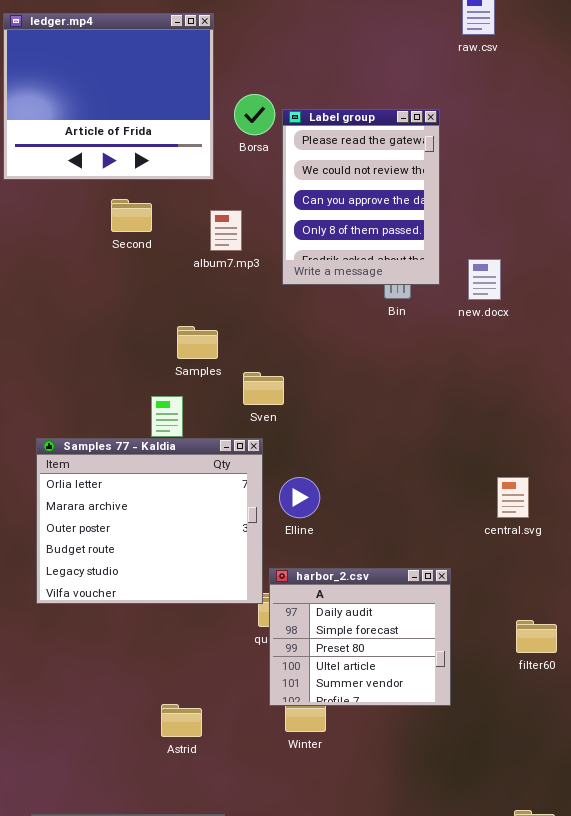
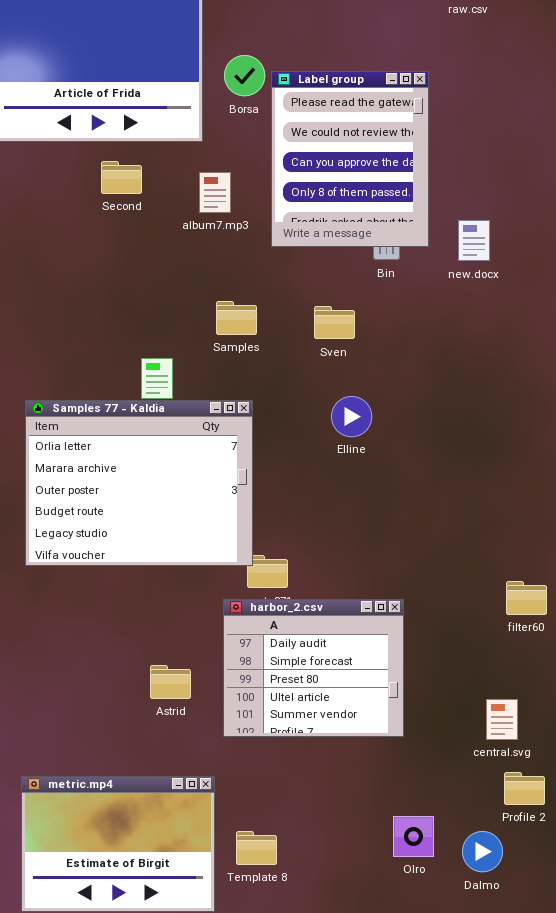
Samples: [177,326,218,359] -> [216,301,257,335], moved
Sven: [243,372,284,405] -> [314,306,355,339], moved
Elline: [279,477,320,518] -> [331,396,372,437], moved
central.svg: [497,477,529,518] -> [486,699,518,740], moved
harbor_2.csv: [269,568,451,706] -> [223,599,404,737], moved

